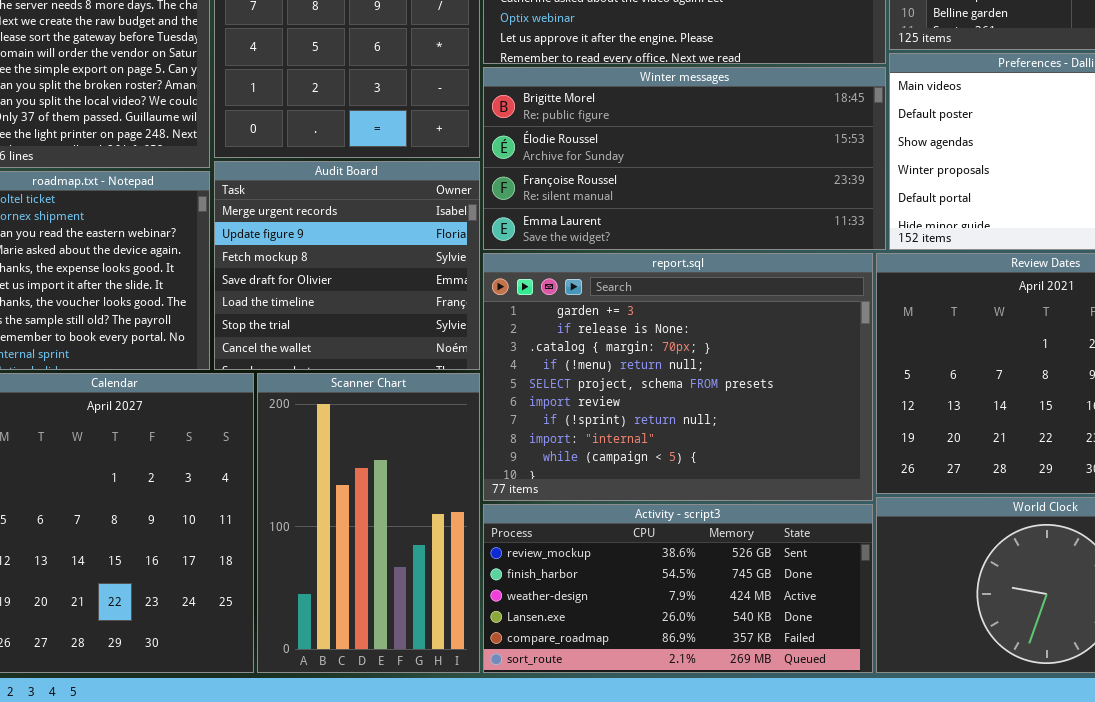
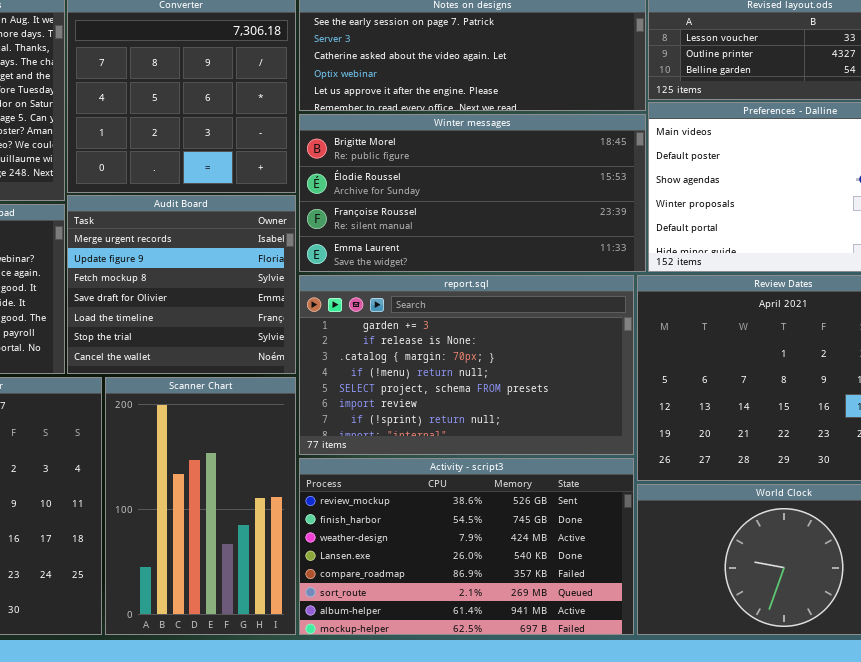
report.sql: [483,253,873,501] -> [299,275,634,455], resized
Activity - script3: [483,504,873,673] -> [299,458,634,635], resized

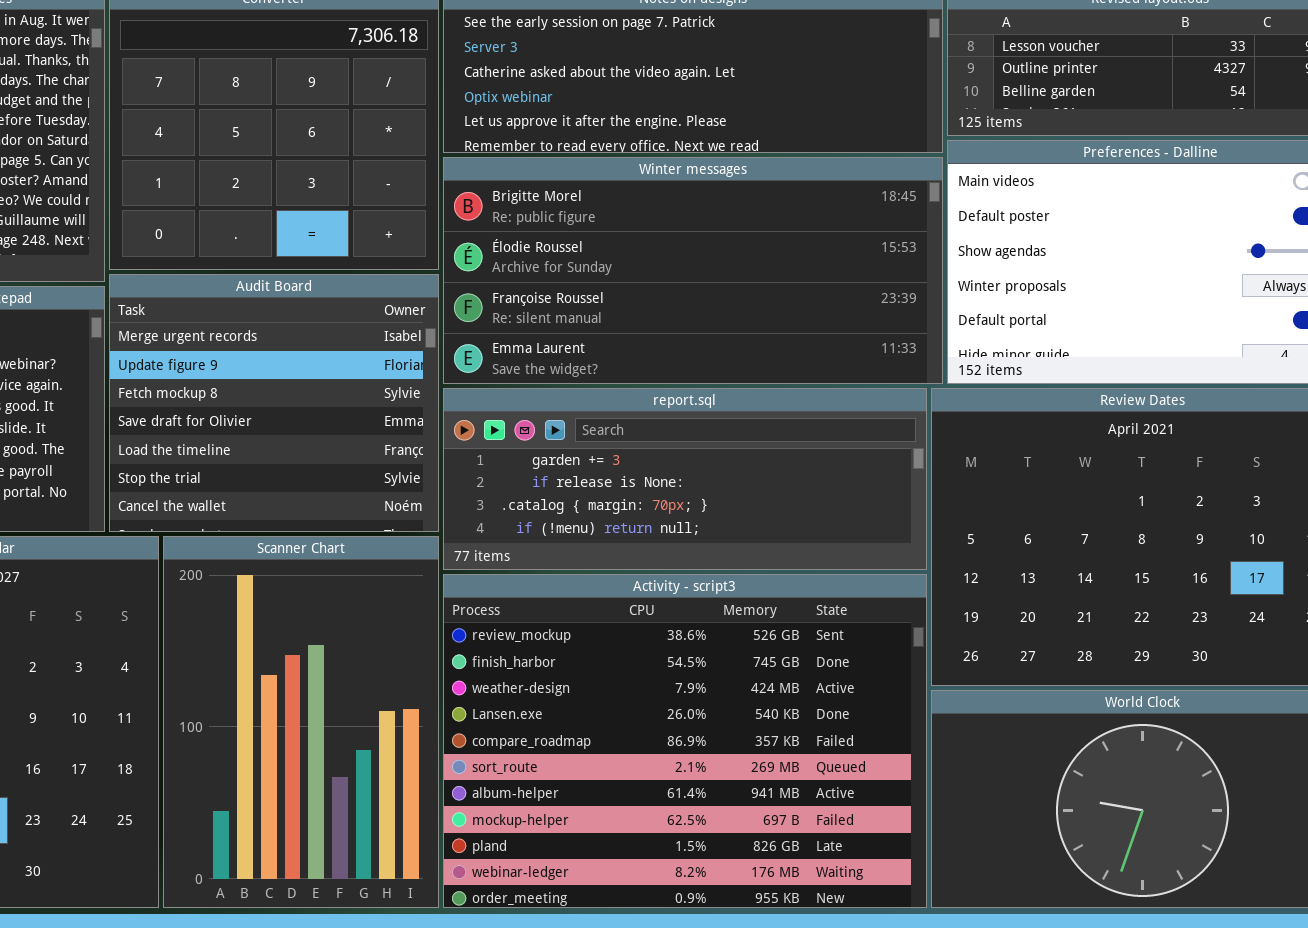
report.sql: [299,275,634,455] -> [443,388,927,570], resized
Activity - script3: [299,458,634,635] -> [443,574,927,908], resized

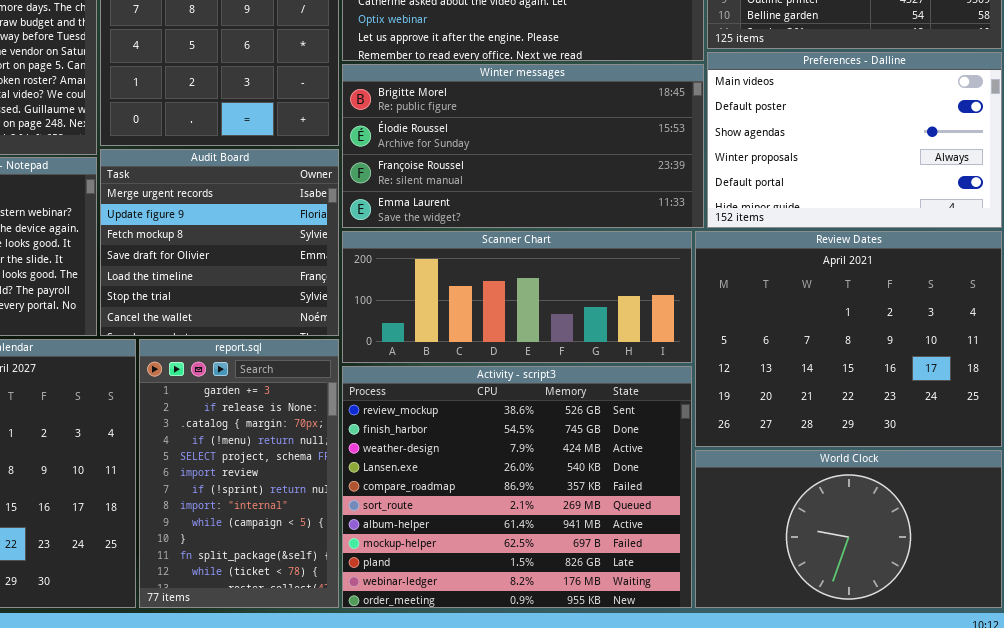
report.sql: [443,388,927,570] -> [139,339,339,608], moved, resized
Scanner Chart: [163,536,439,908] -> [342,231,692,363], moved, resized

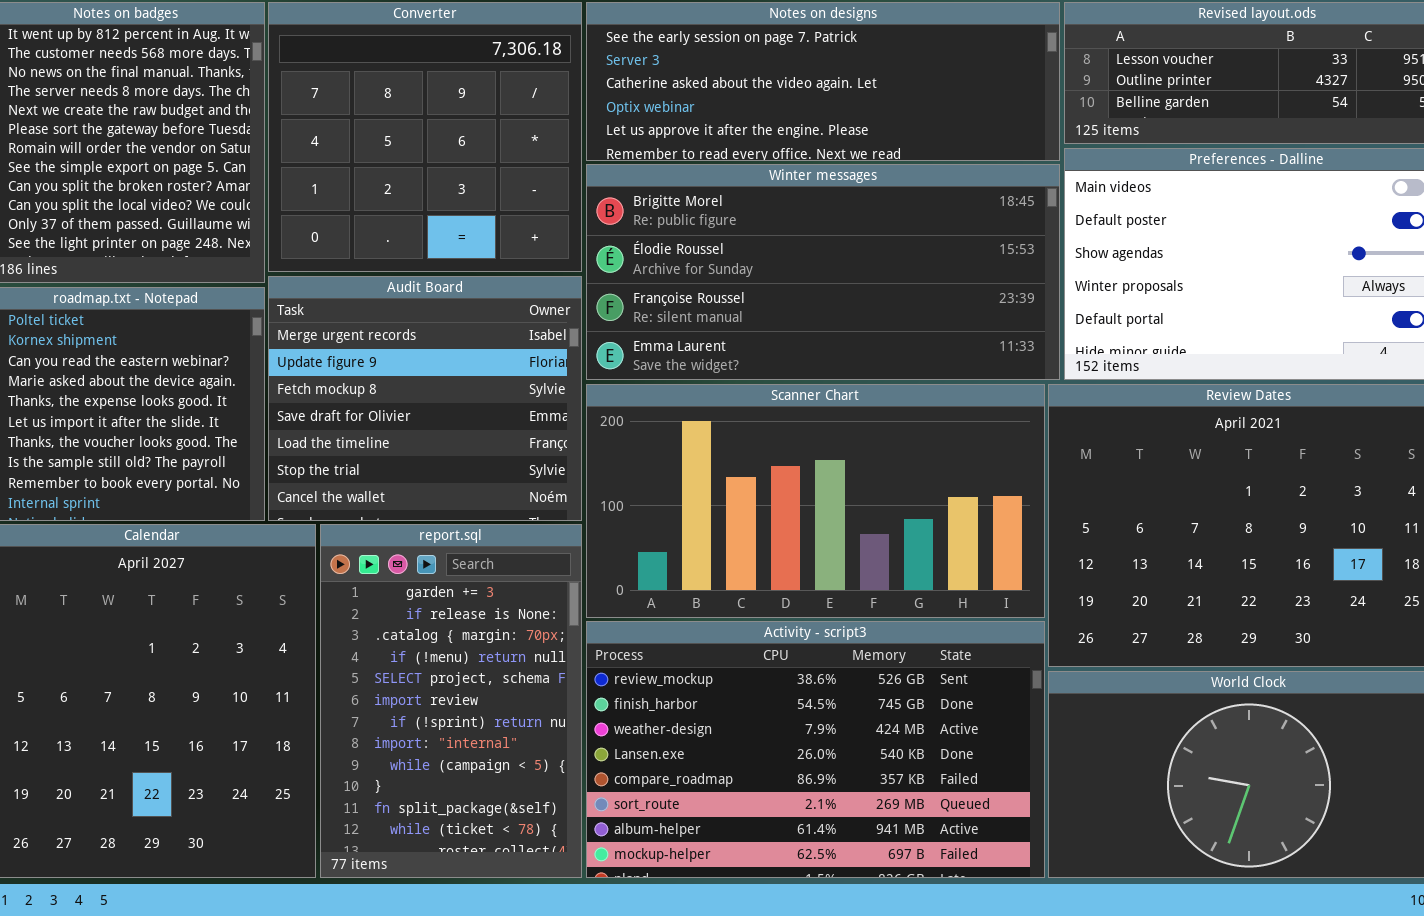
Scanner Chart: [342,231,692,363] -> [586,384,1045,618], resized
Activity - script3: [342,366,692,608] -> [586,621,1045,878], resized

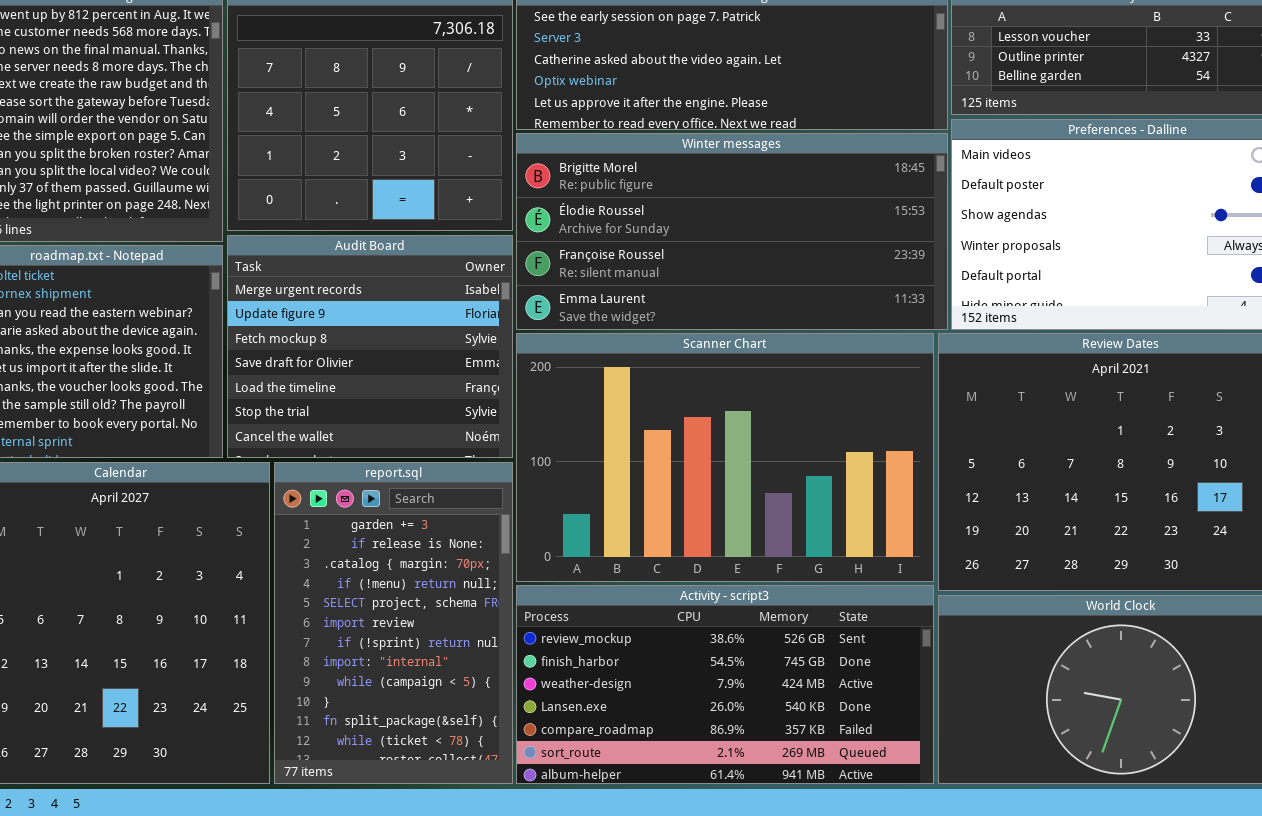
Scanner Chart: [586,384,1045,618] -> [516,333,934,582], resized
Activity - script3: [586,621,1045,878] -> [516,585,934,784], resized

